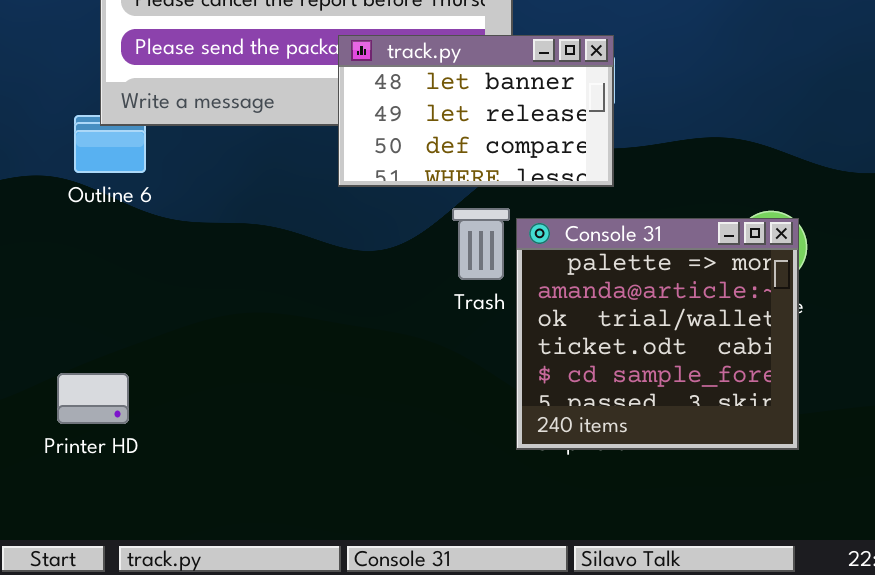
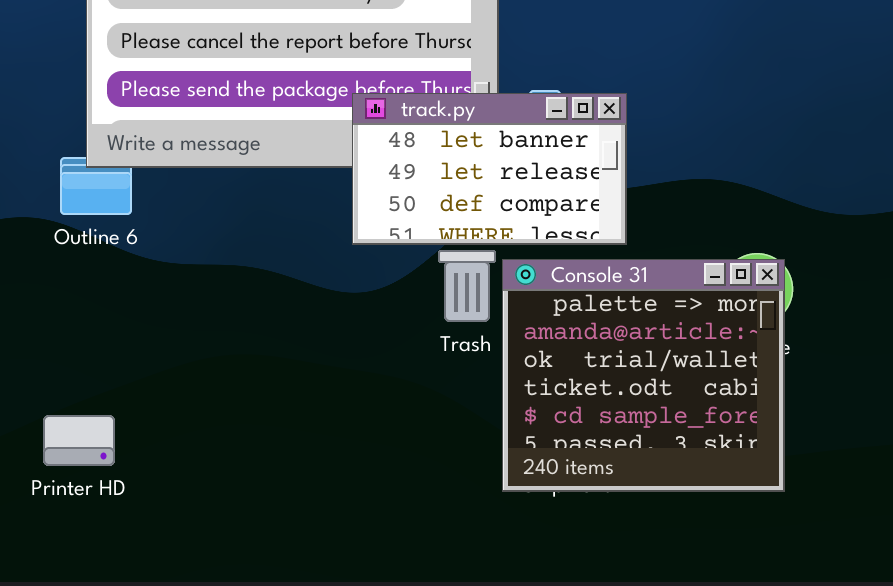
track.py: [338,35,614,187] -> [352,93,627,245], moved

